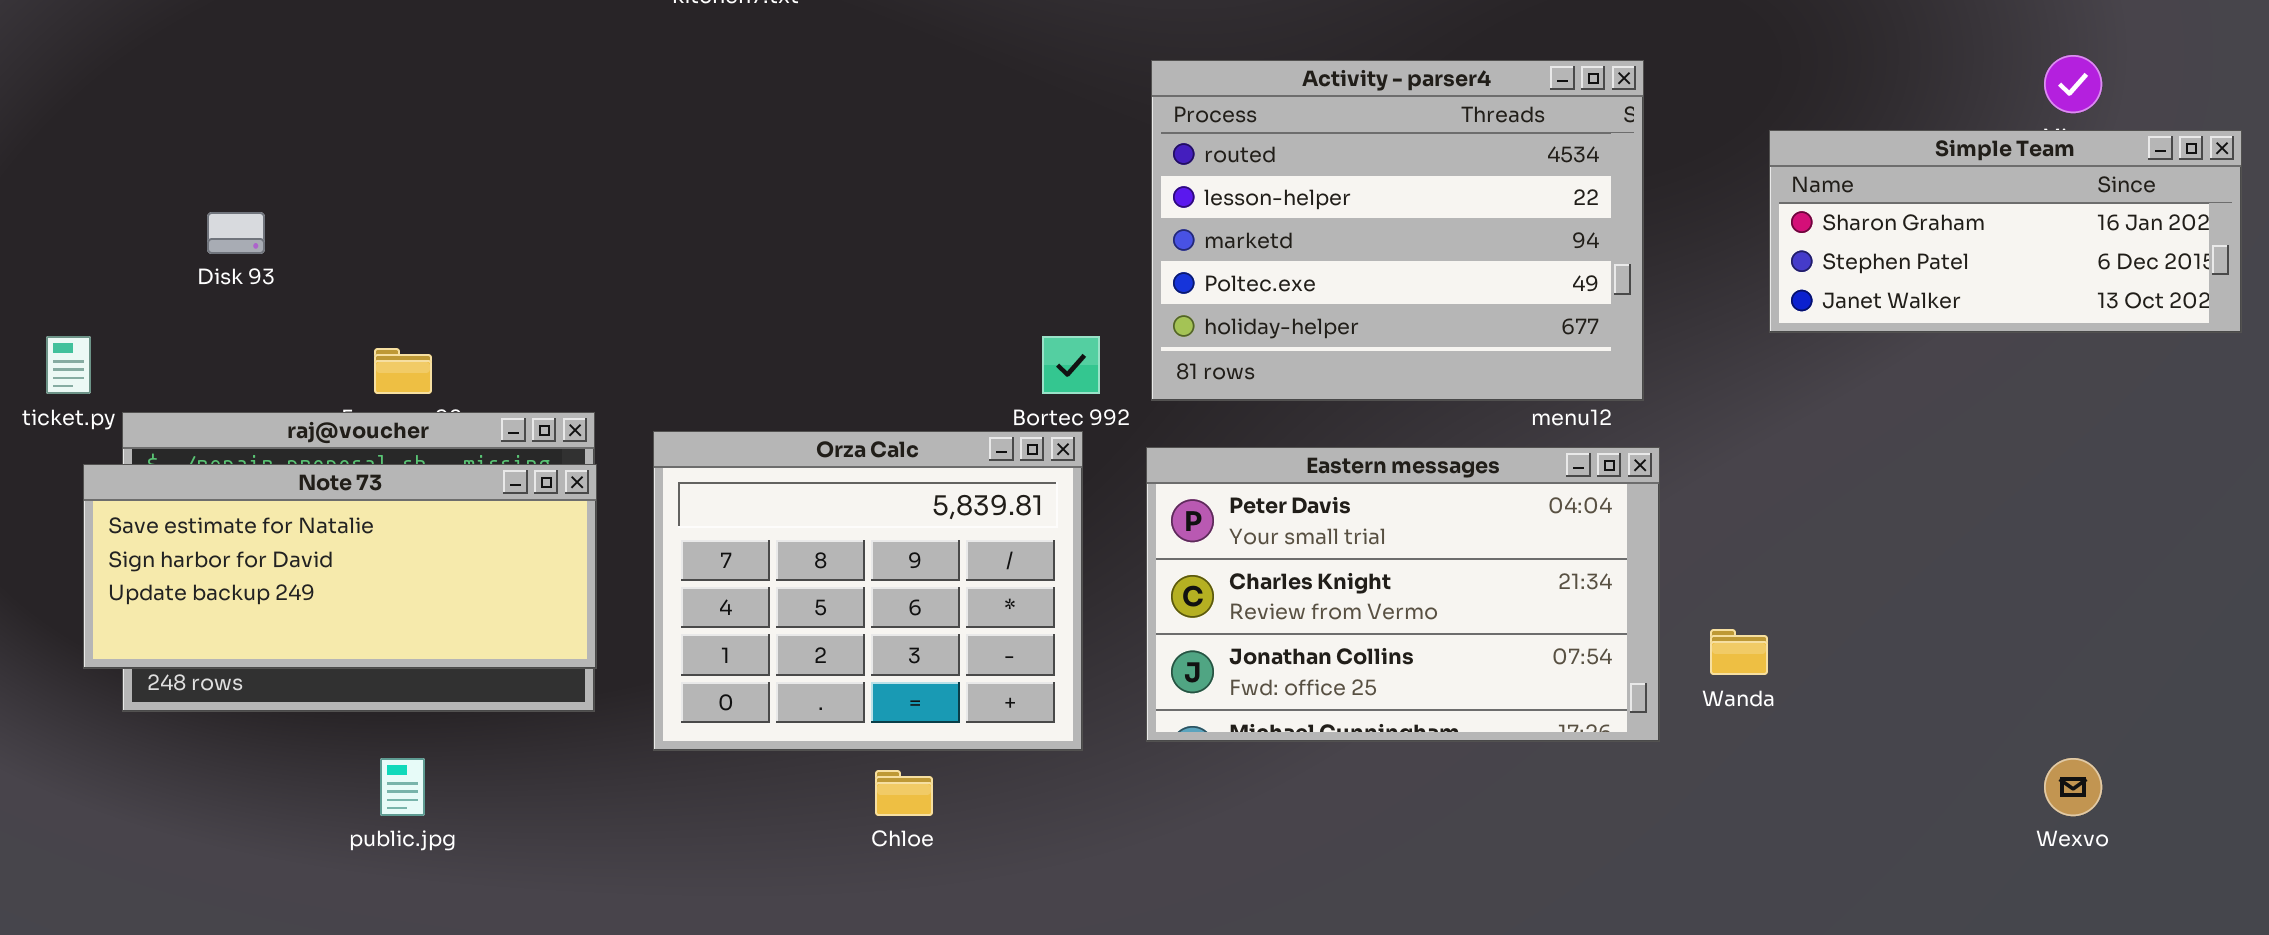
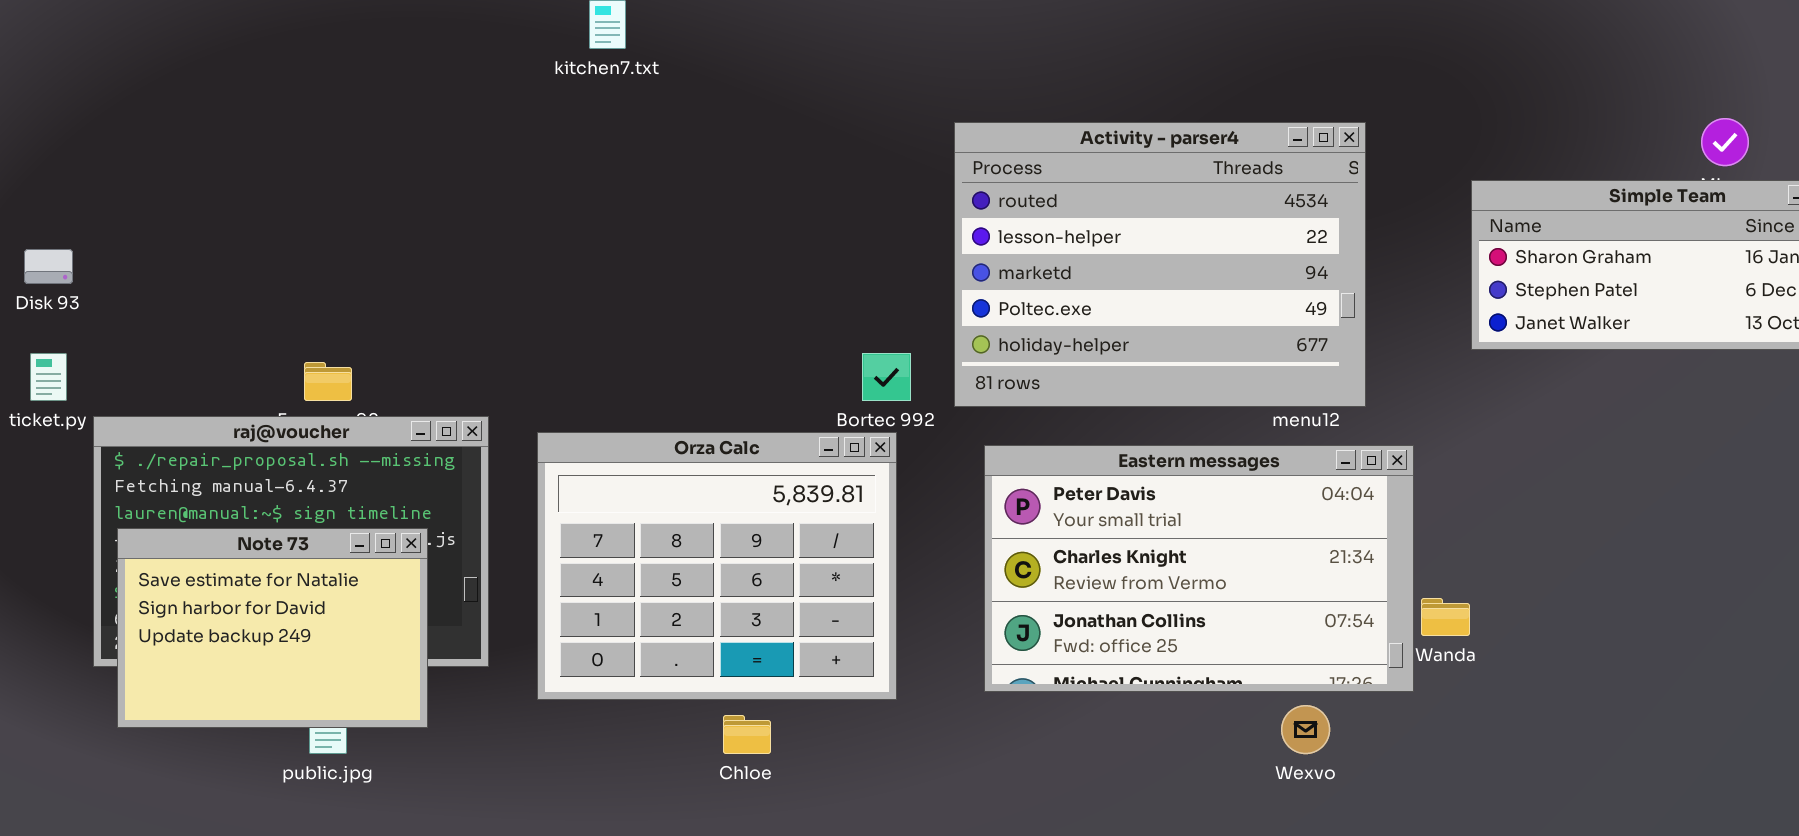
Disk 93: [207,212,265,254] -> [24,249,73,284], moved
Eastern messages: [1146,447,1660,742] -> [984,445,1414,692], moved
Note 73: [83,464,597,669] -> [117,528,428,728], moved, resized
Wexvo: [2044,758,2102,816] -> [1281,705,1330,754], moved

